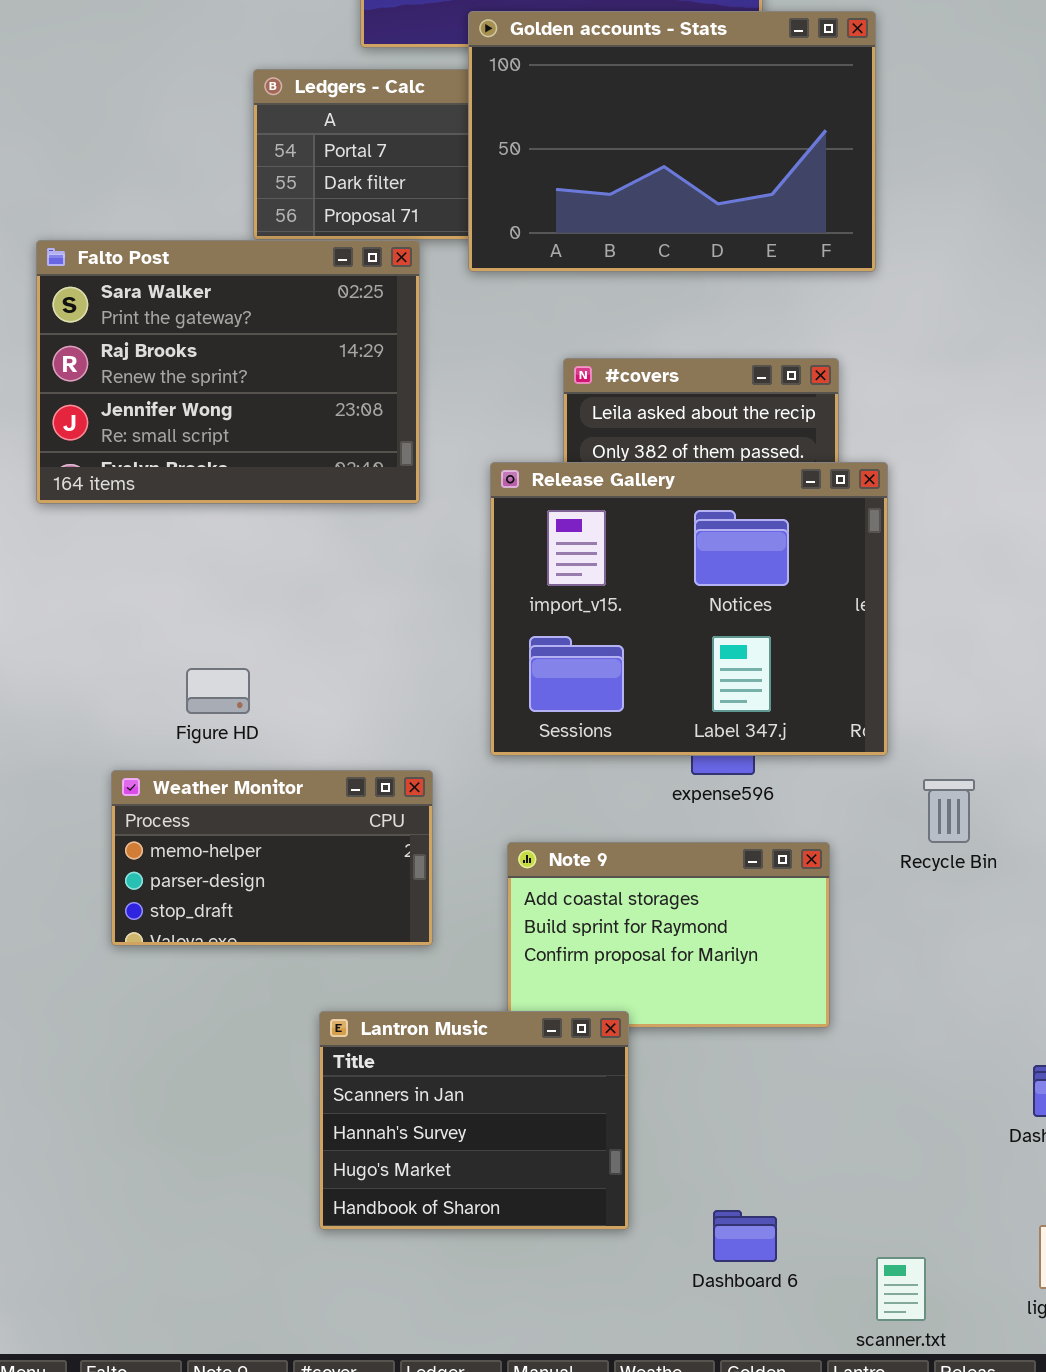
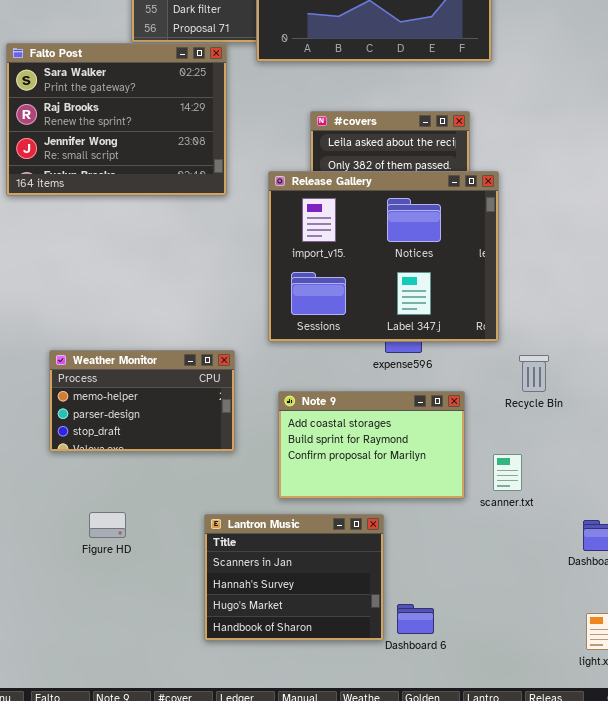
Figure HD: [186,668,250,714] -> [89,512,126,538], moved
Lantron Music: [319,1011,629,1230] -> [204,514,384,641], moved
scanner.txt: [876,1257,926,1321] -> [493,454,522,491], moved

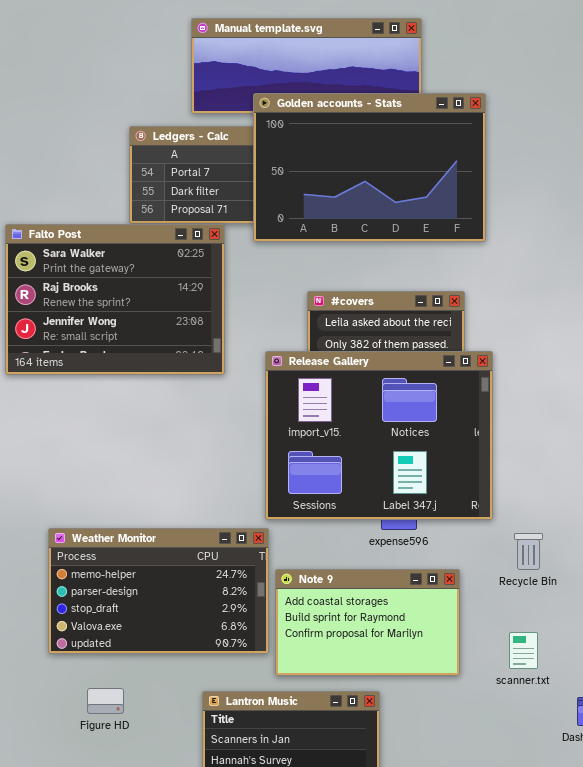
Weather Monitor: [49,350,235,452] -> [48,528,269,654], resized
scanner.txt: [493,454,522,491] -> [509,632,538,669], moved

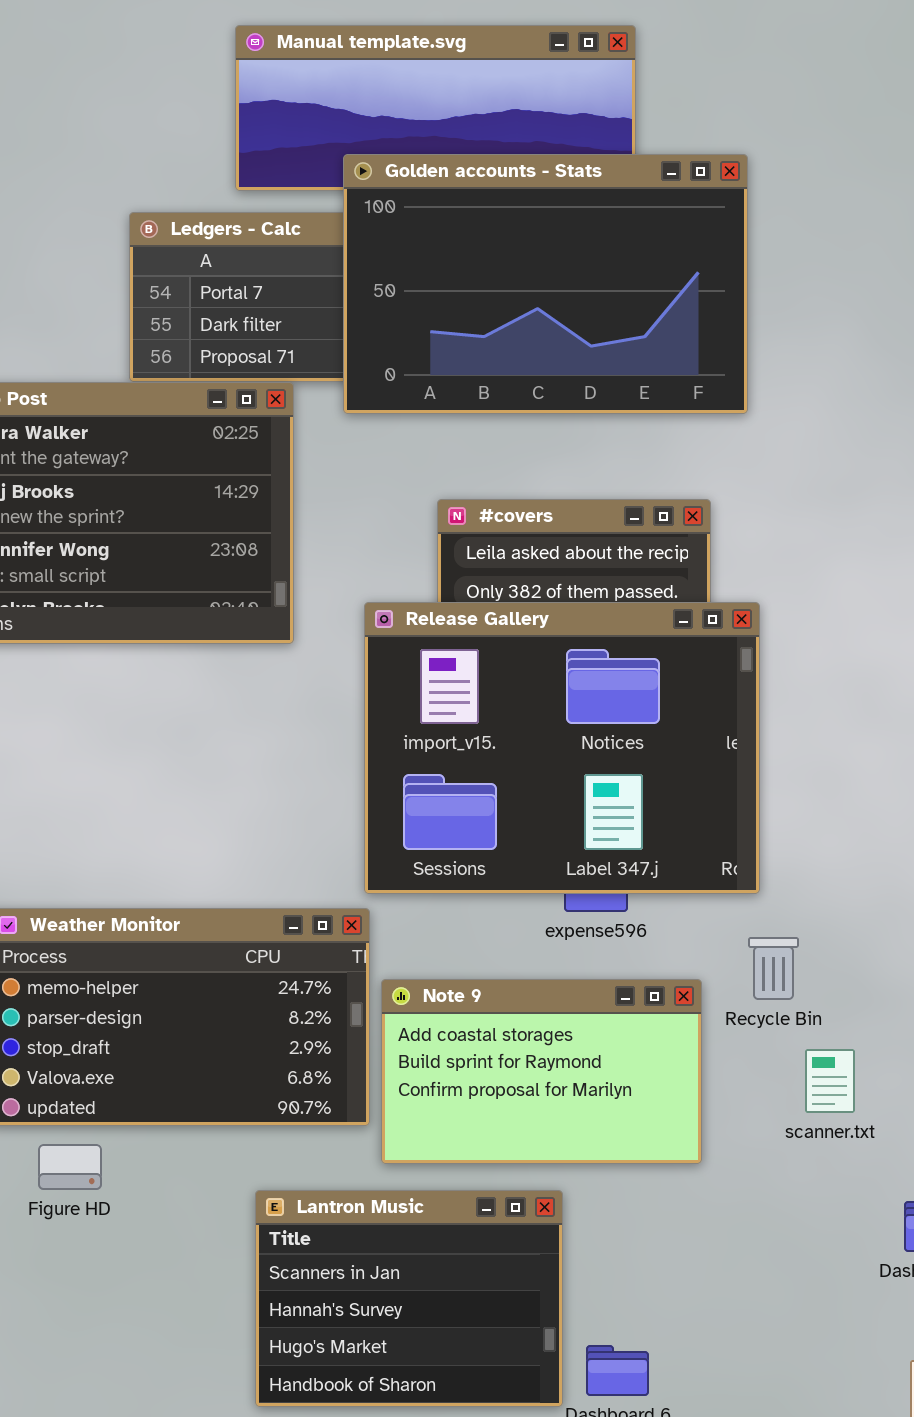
Recycle Bin: [514,533,543,570] -> [748,937,799,1000], moved
scanner.txt: [509,632,538,669] -> [805,1049,855,1113], moved
Figure HD: [87,688,124,714] -> [38,1144,102,1190], moved

